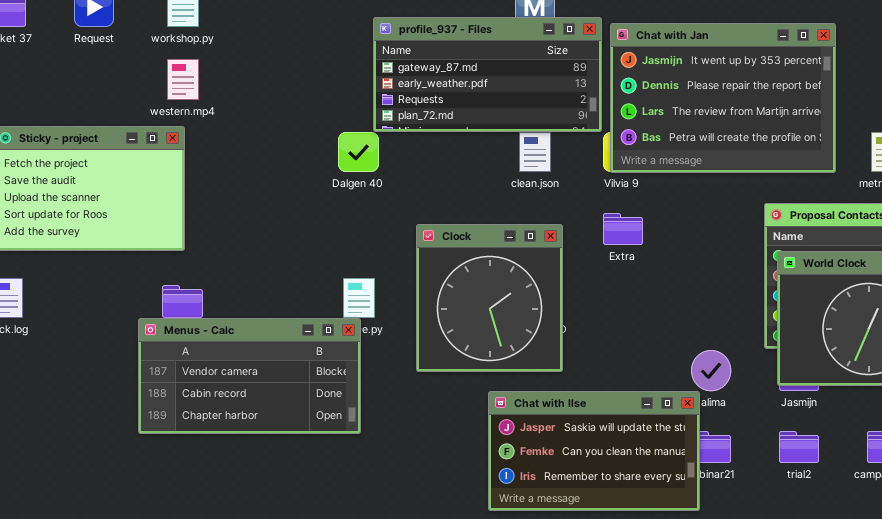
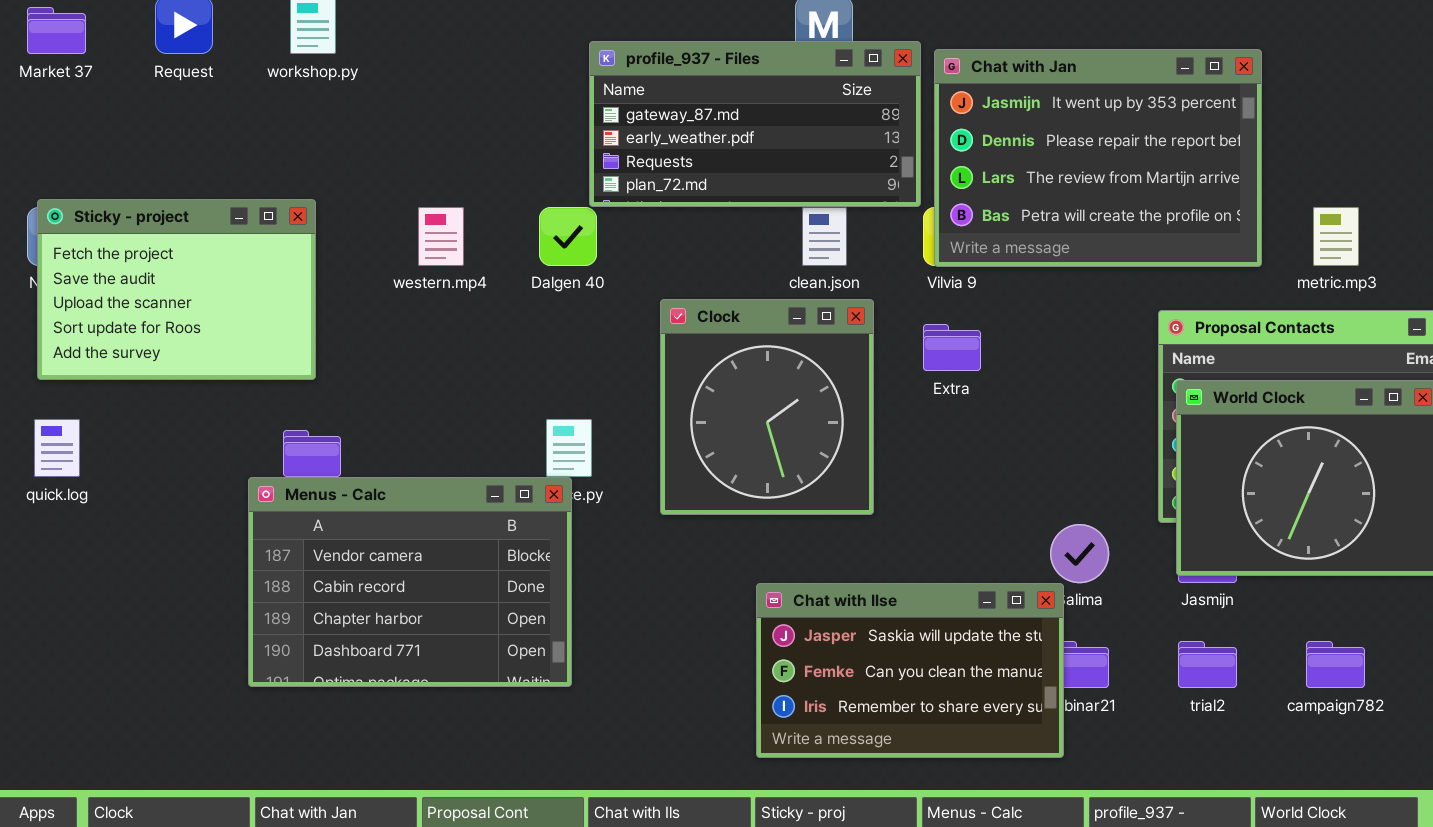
western.mp4: [167,59,199,100] -> [418,207,464,266], moved
Clock: [416,224,563,372] -> [660,299,874,515], moved
Menus - Calc: [138,318,361,434] -> [248,477,572,687], resized

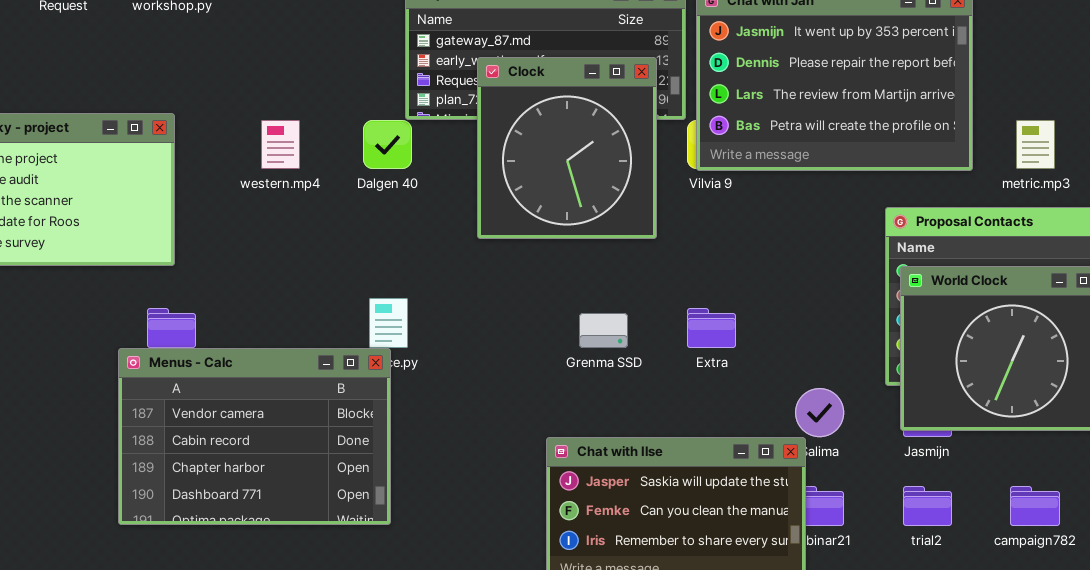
Clock: [660,299,874,515] -> [477,57,657,239], moved
Extra: [923,324,981,371] -> [687,308,736,348], moved

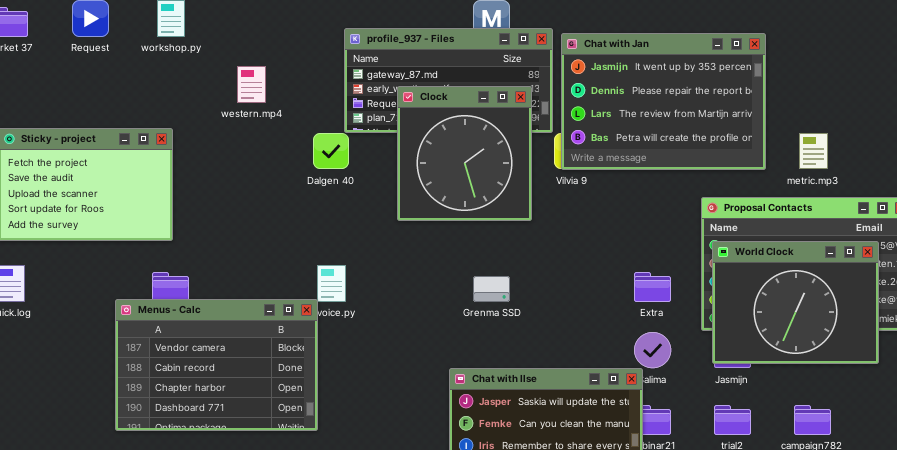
western.mp4: [261,120,300,169] -> [237,66,266,103], moved
Extra: [687,308,736,348] -> [634,272,671,302], moved
Menus - Calc: [118,348,391,525] -> [115,299,318,431], moved

